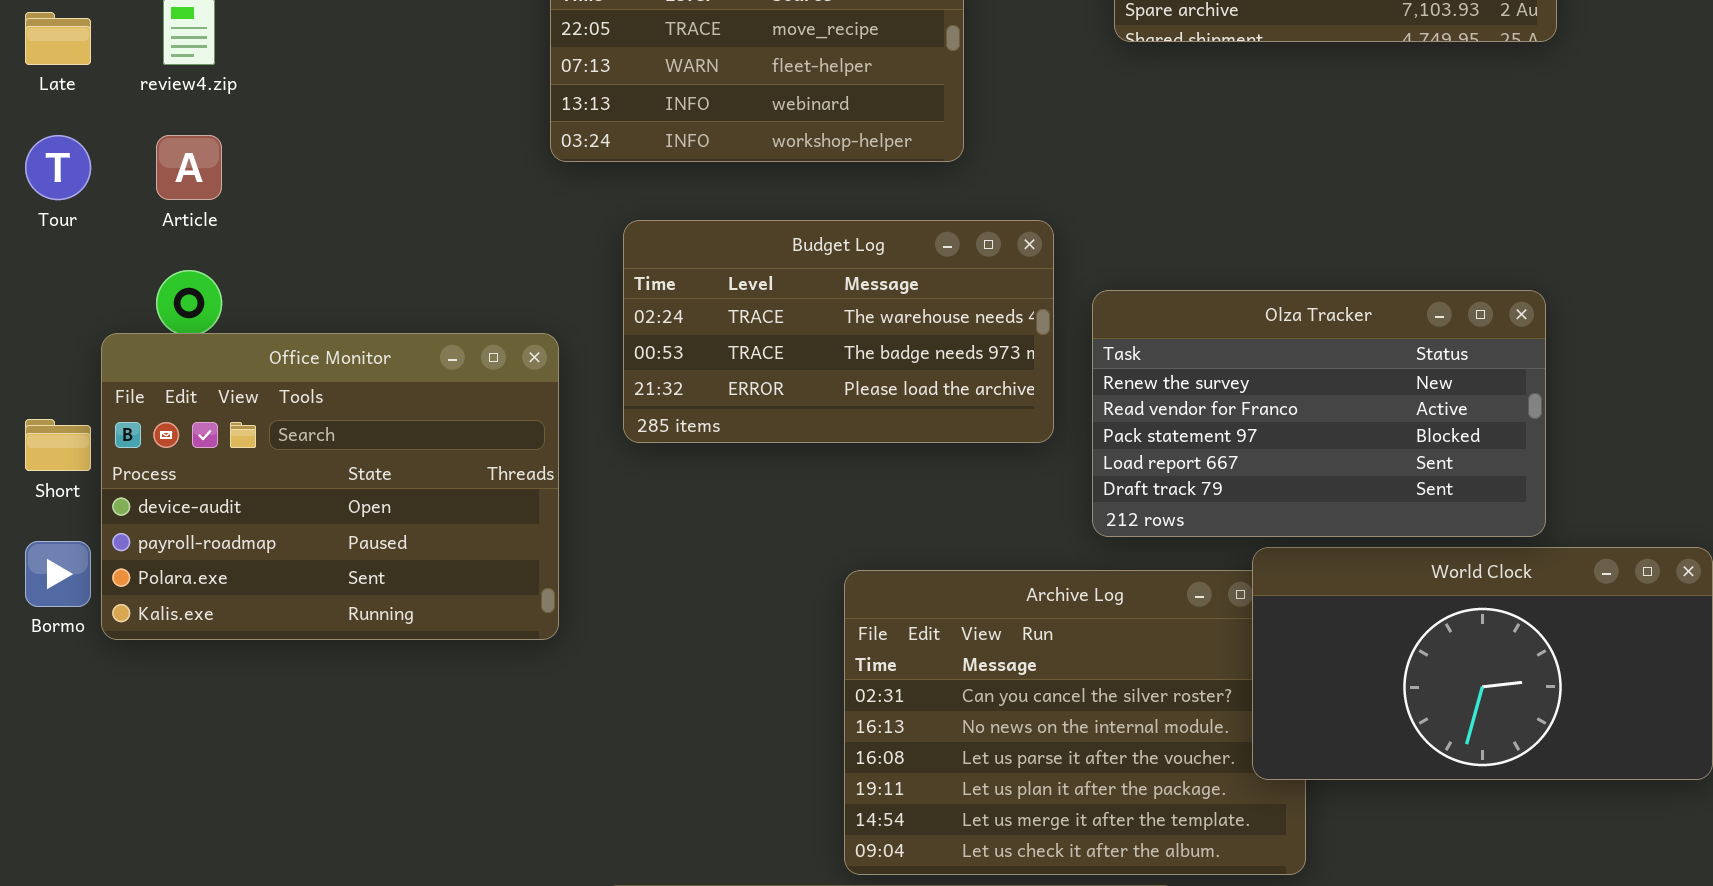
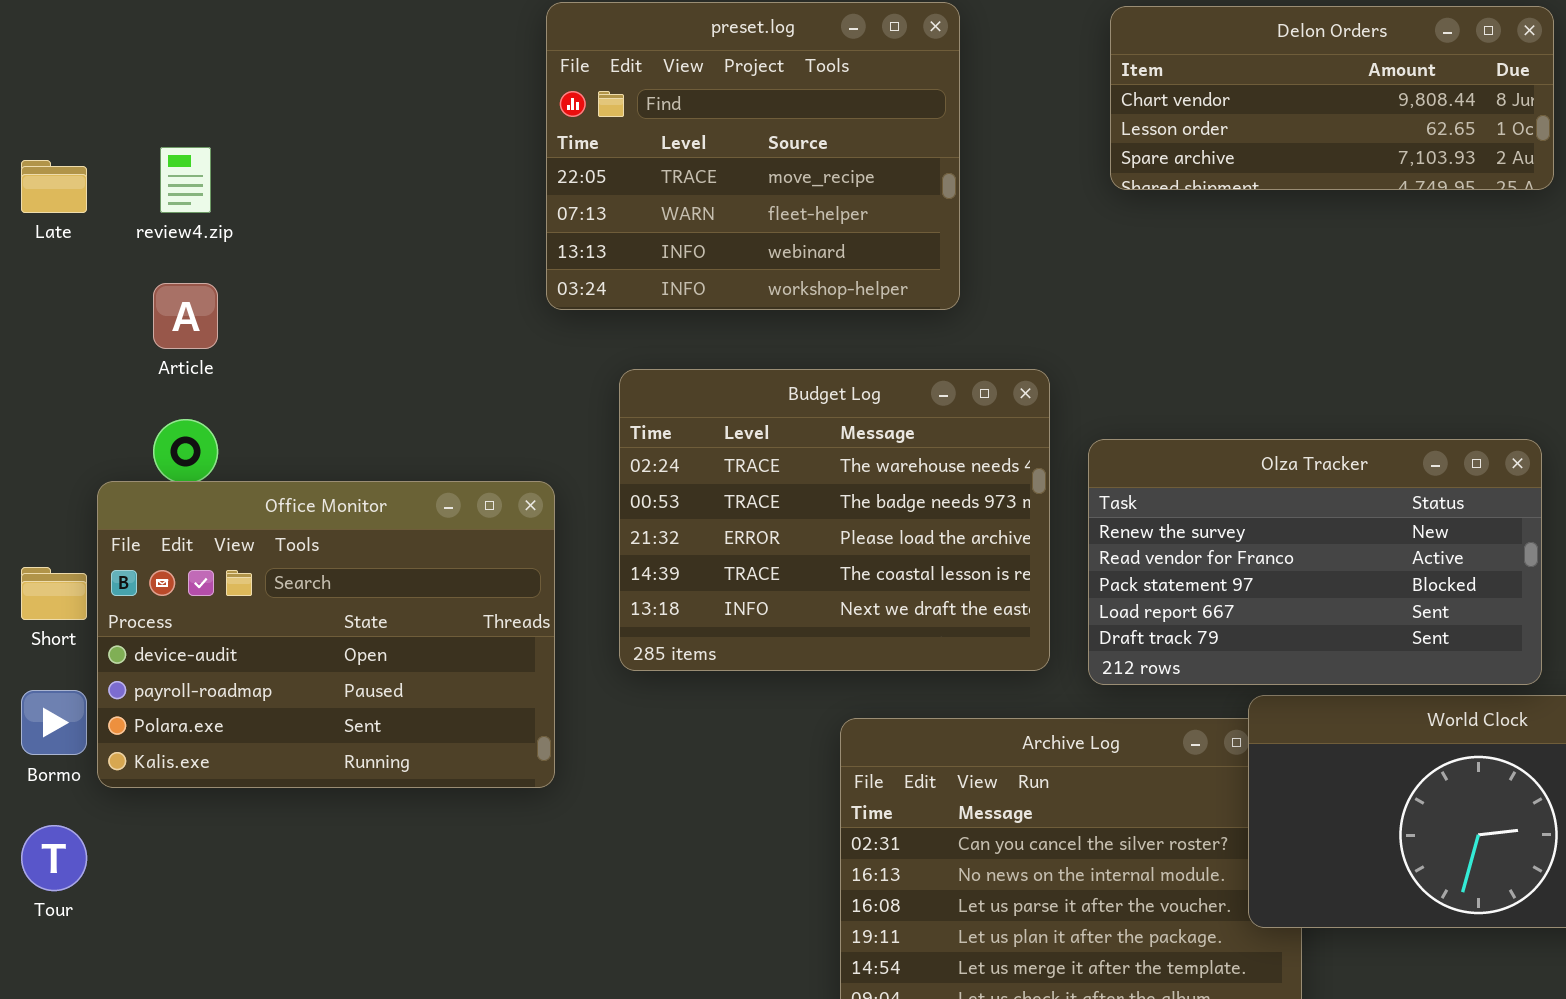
Tour: [25,135,91,200] -> [21,825,87,891], moved
Budget Log: [623,220,1054,443] -> [619,369,1050,671], resized

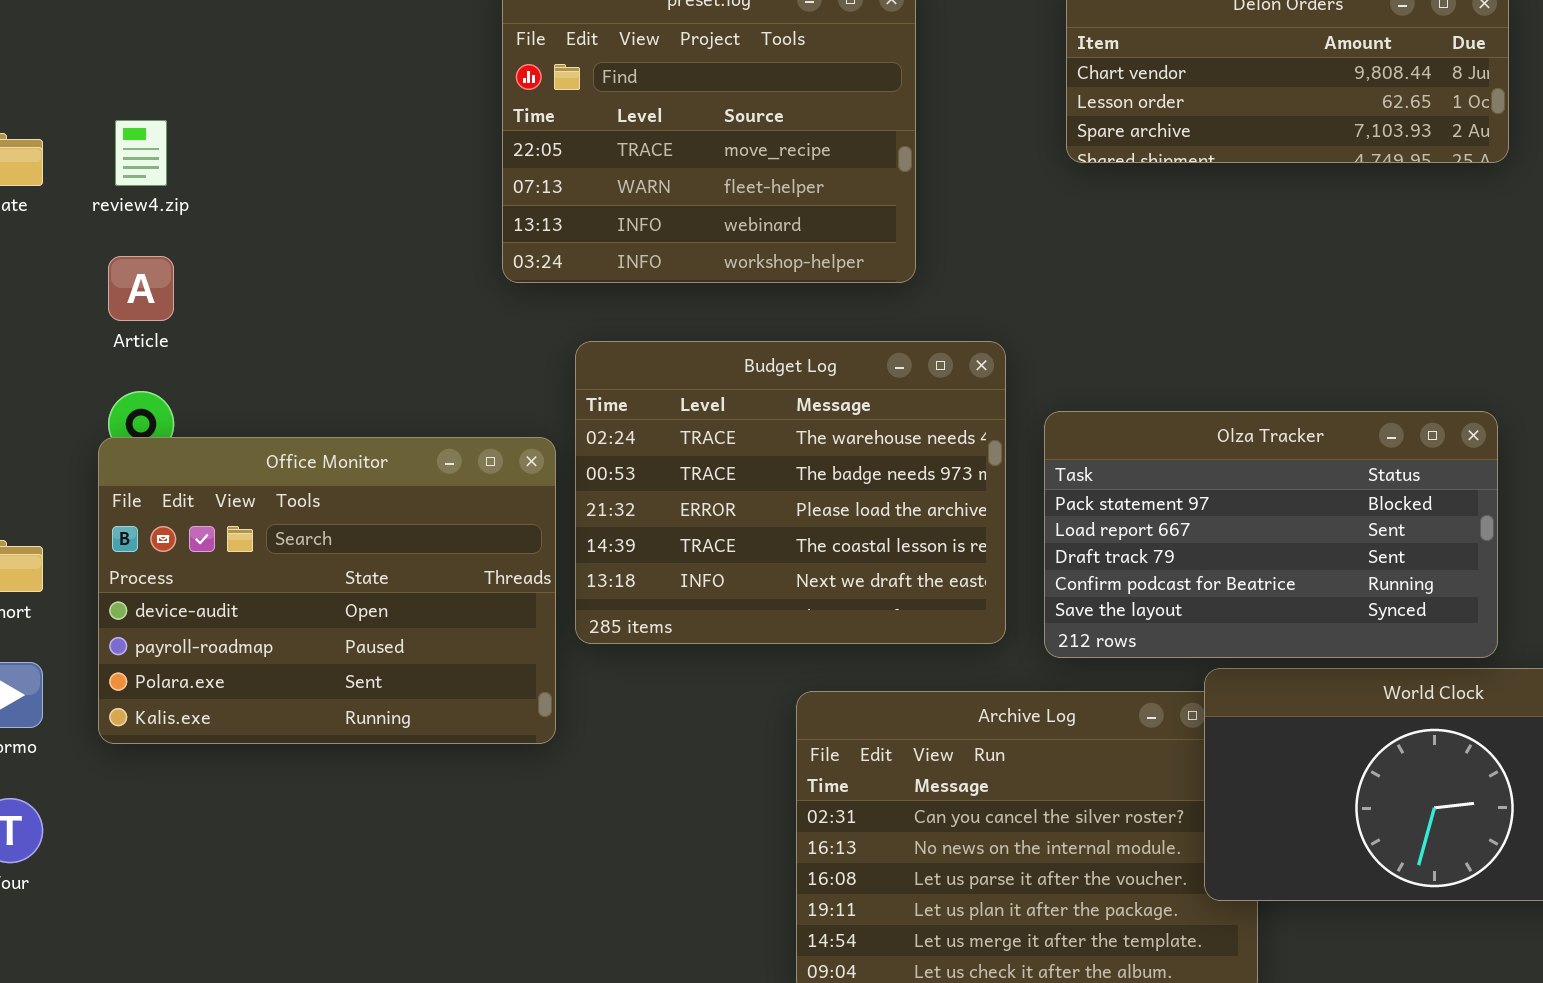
Olza Tracker: [1088,439,1542,685] -> [1044,411,1498,658], scrolled down 2 rows
Office Monitor: [97,481,555,788] -> [98,437,556,744], moved

